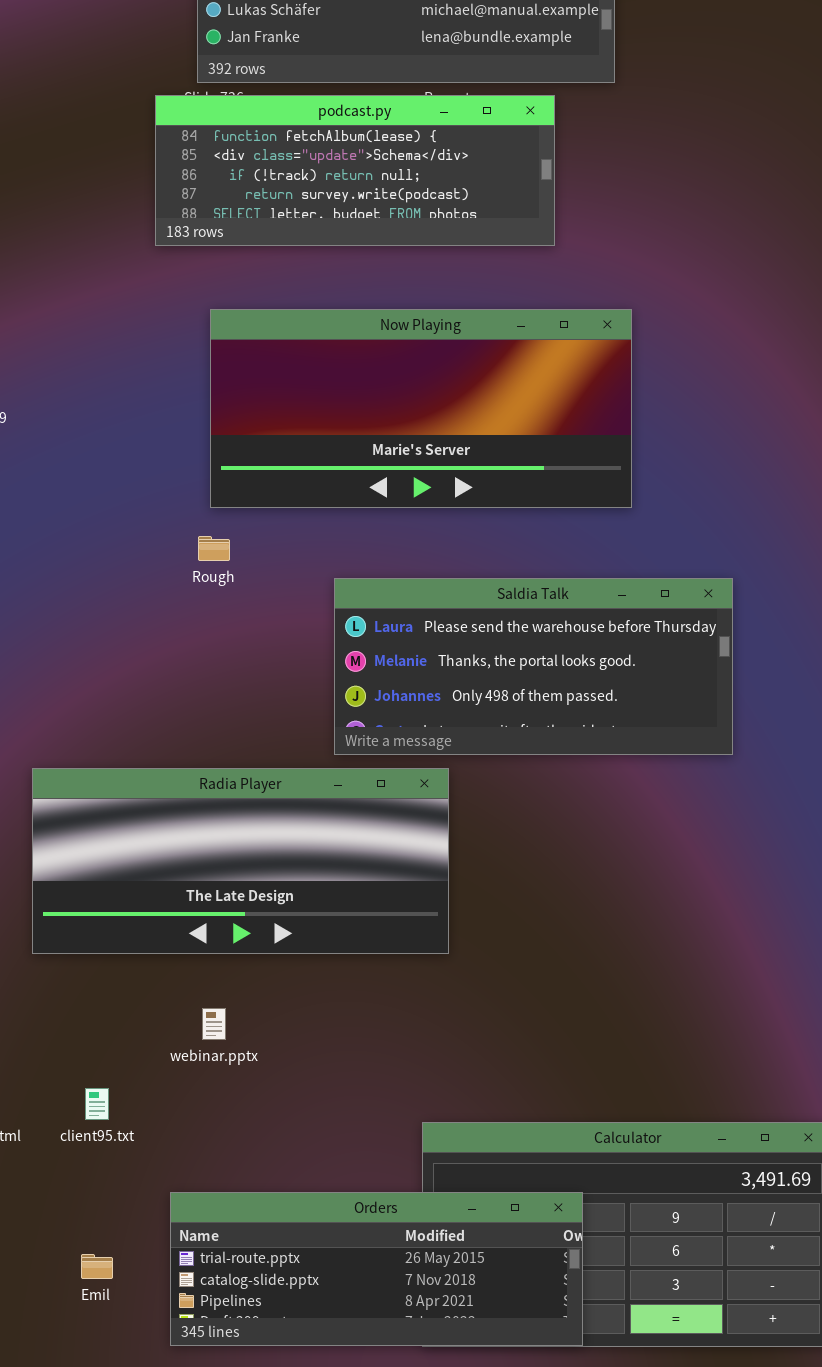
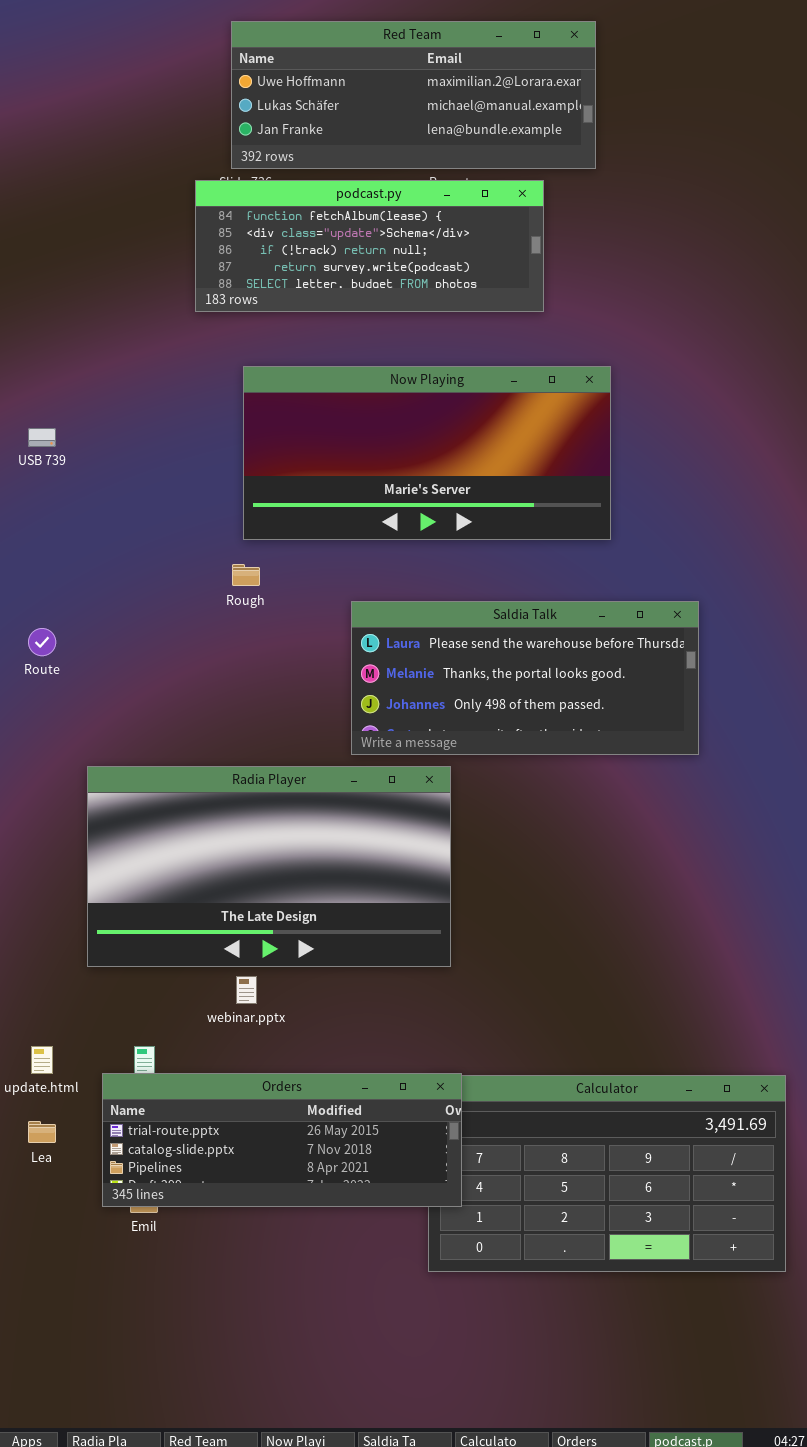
Radia Player: [32,768,449,954] -> [87,766,451,967], resized
Orders: [170,1192,583,1346] -> [102,1073,462,1207], moved

